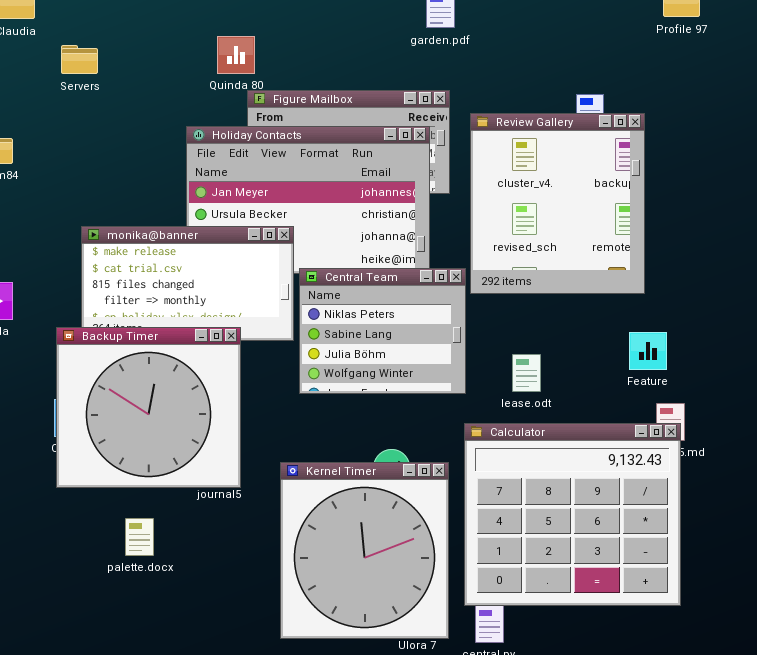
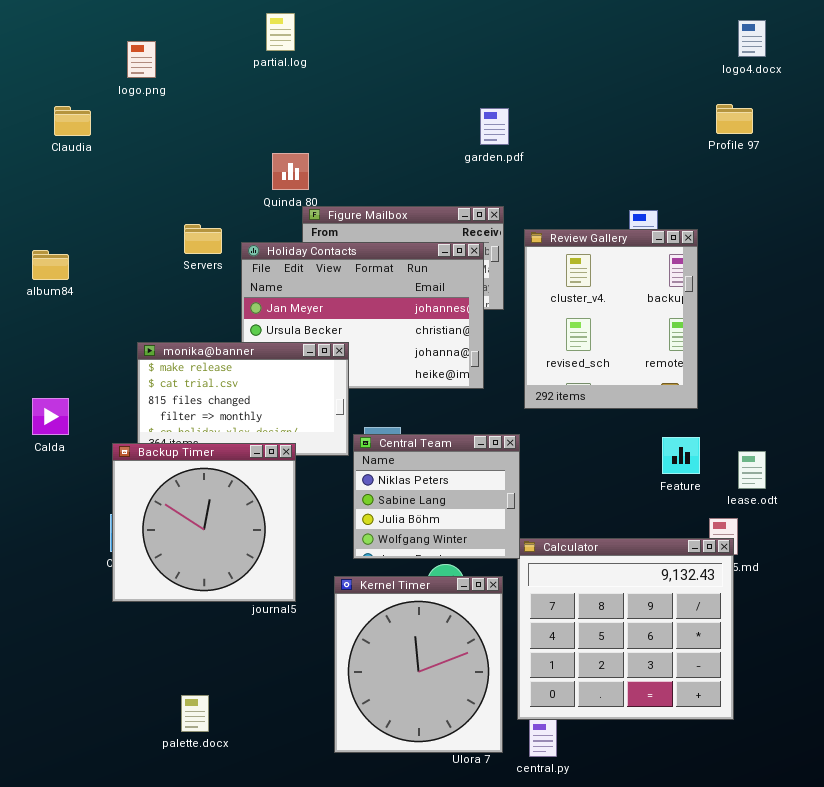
Servers: [61,45,98,74] -> [184,224,222,254], moved
Central Team: [299,268,466,394] -> [353,434,520,559], moved
Feature: [629,332,667,370] -> [662,437,700,474], moved
lease.odt: [512,354,541,392] -> [738,451,766,489], moved
palette.docx: [125,518,154,556] -> [181,695,209,732], moved

